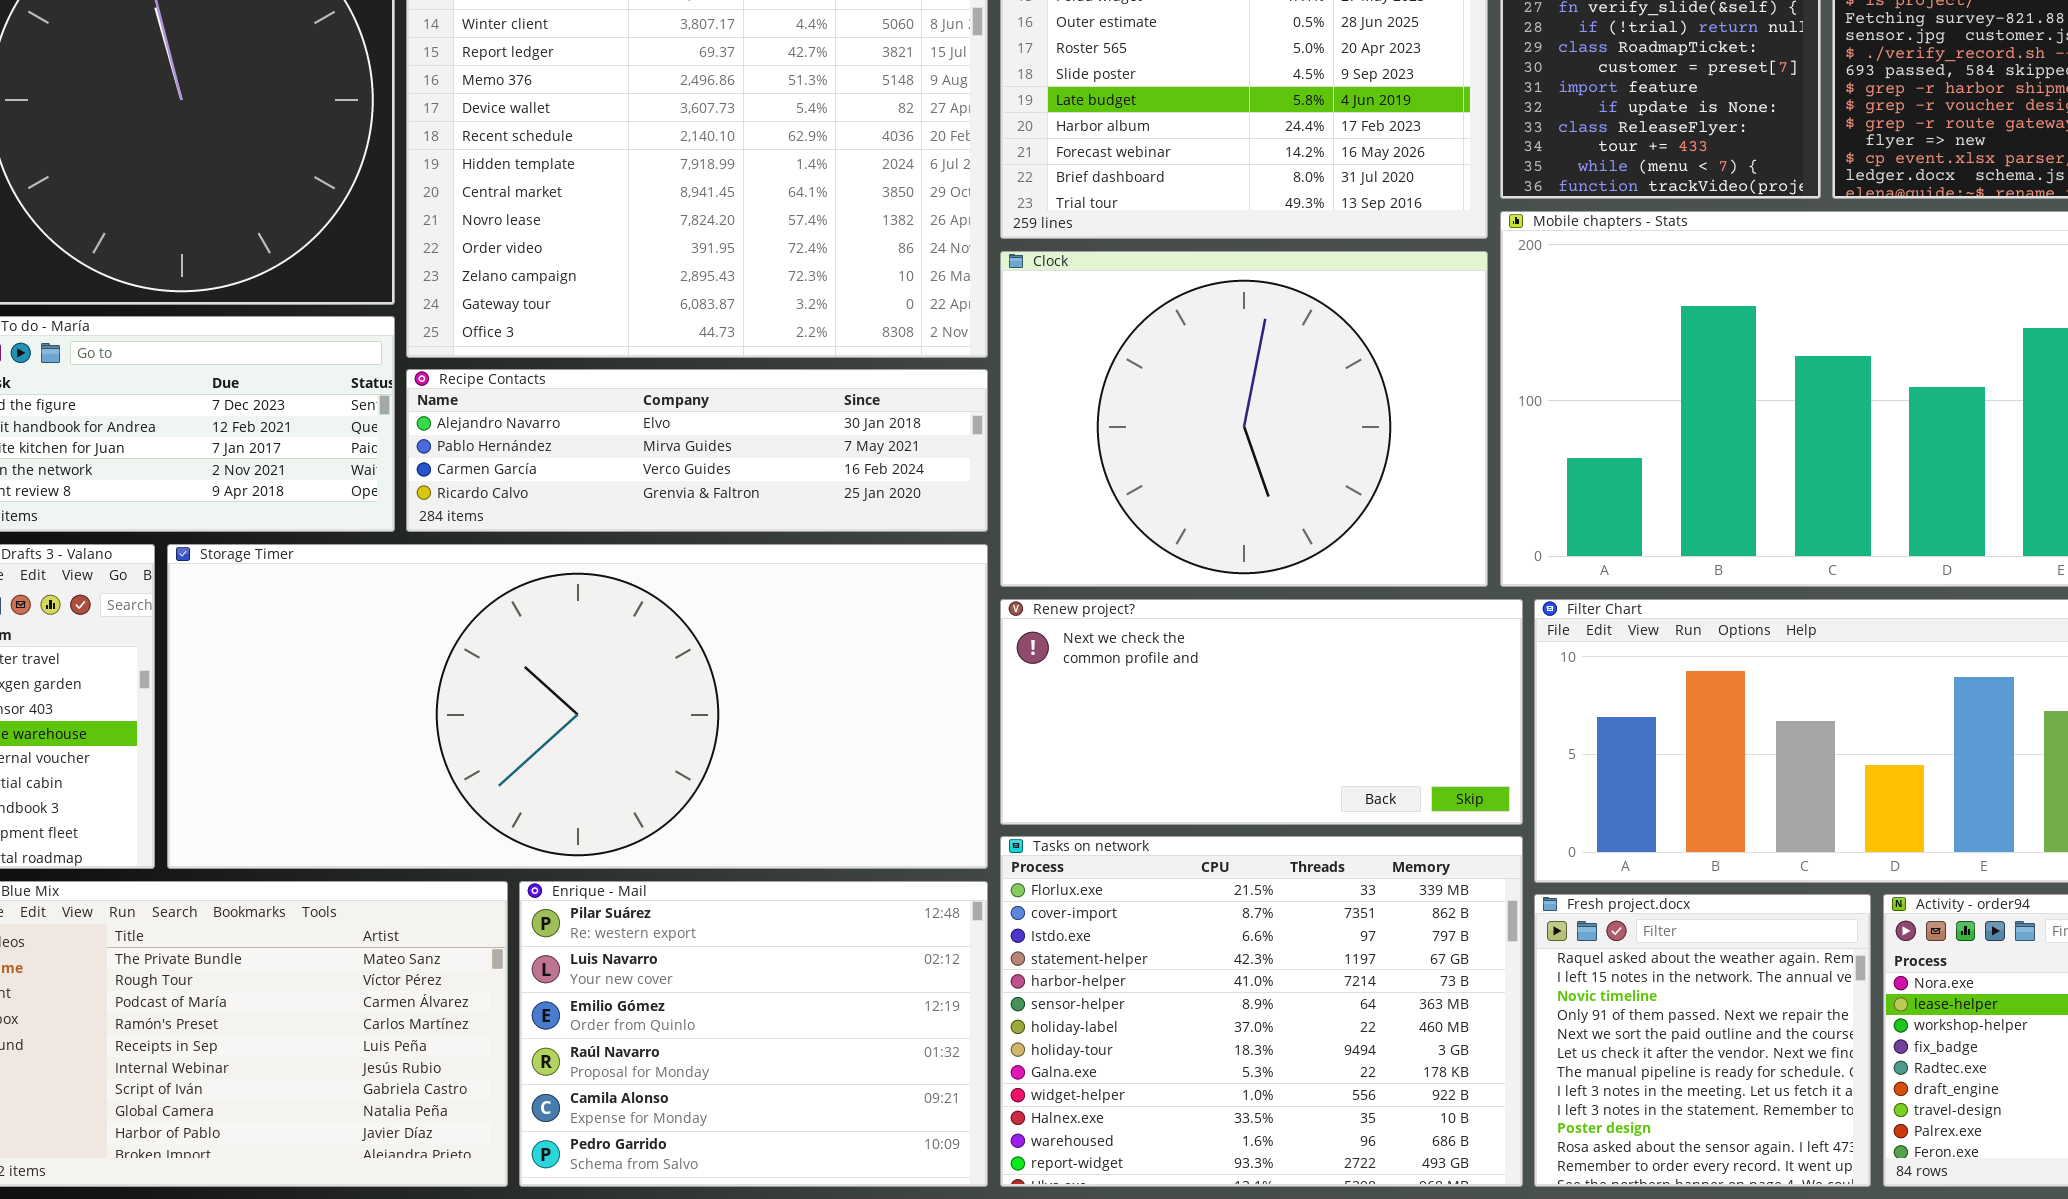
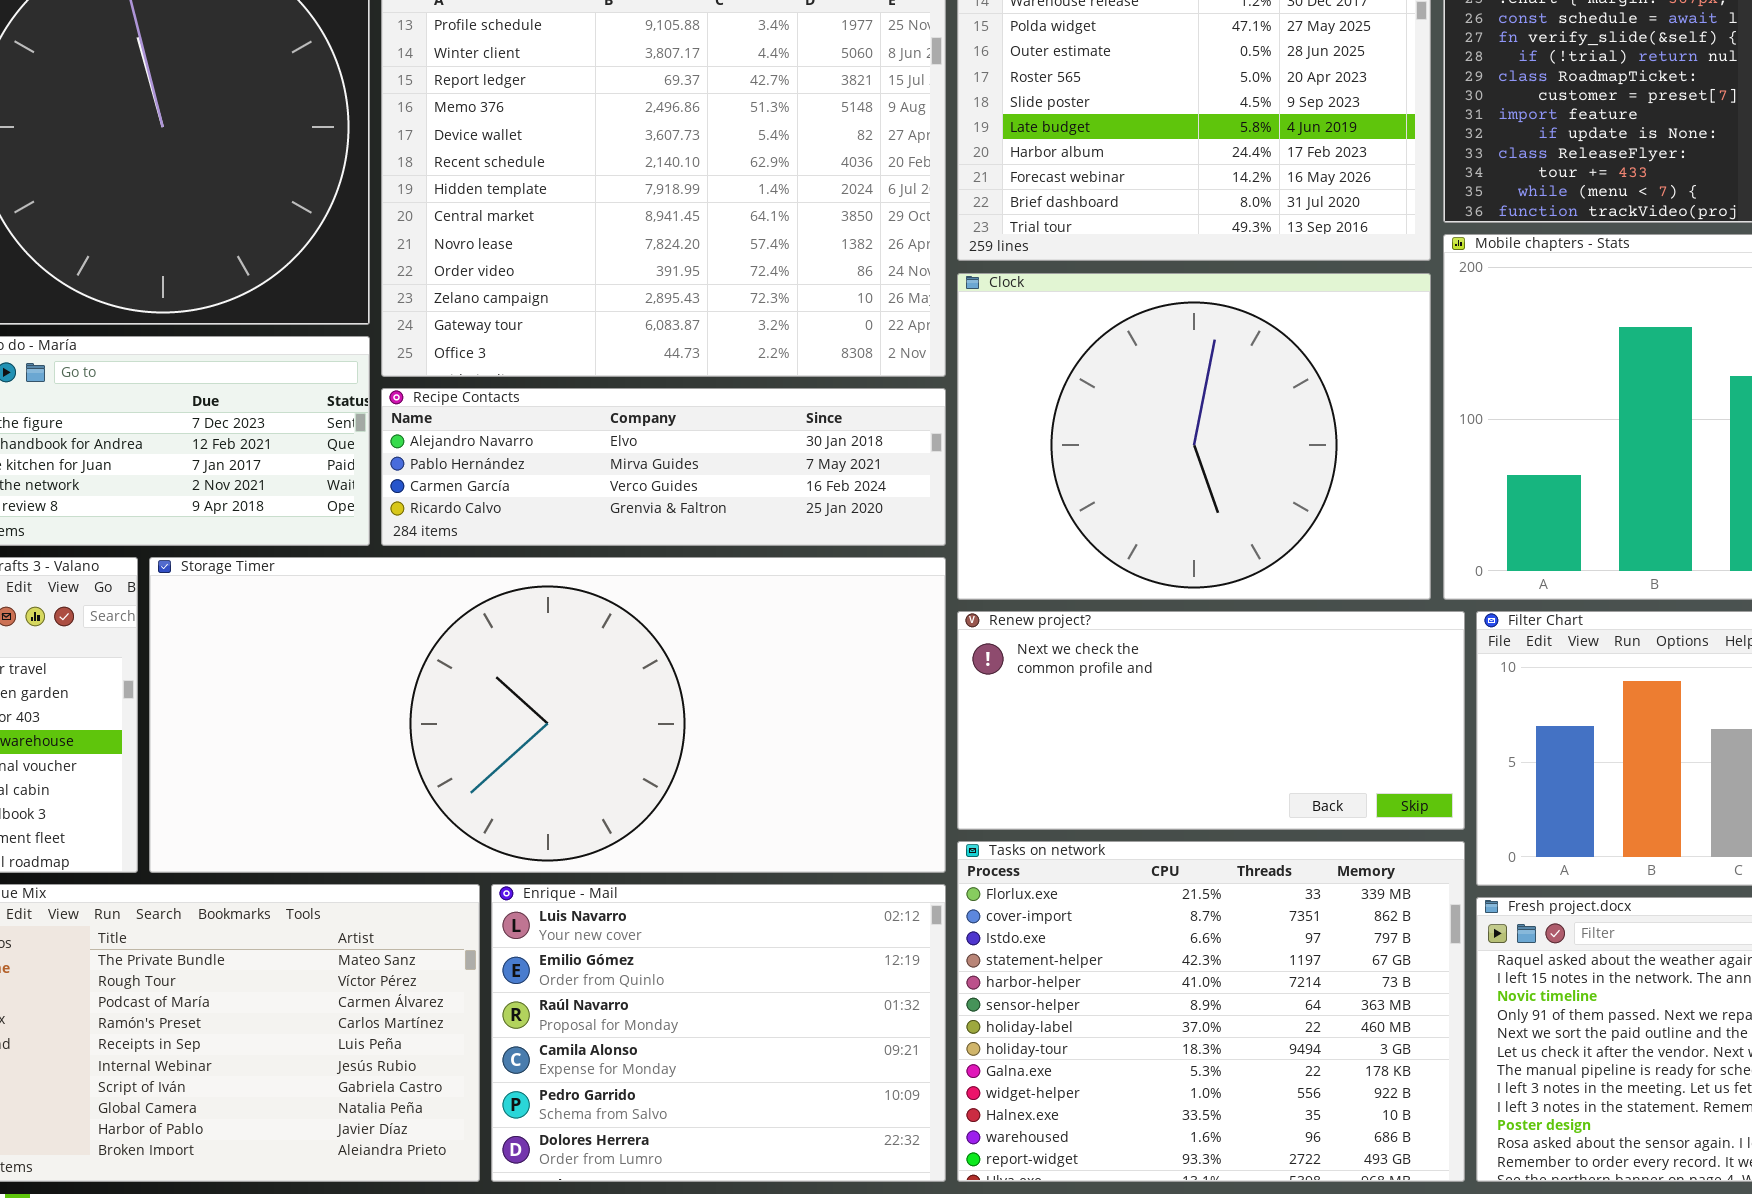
Enrique - Mail: [519,881,988,1187] -> [491,884,946,1182], scrolled down 1 row

